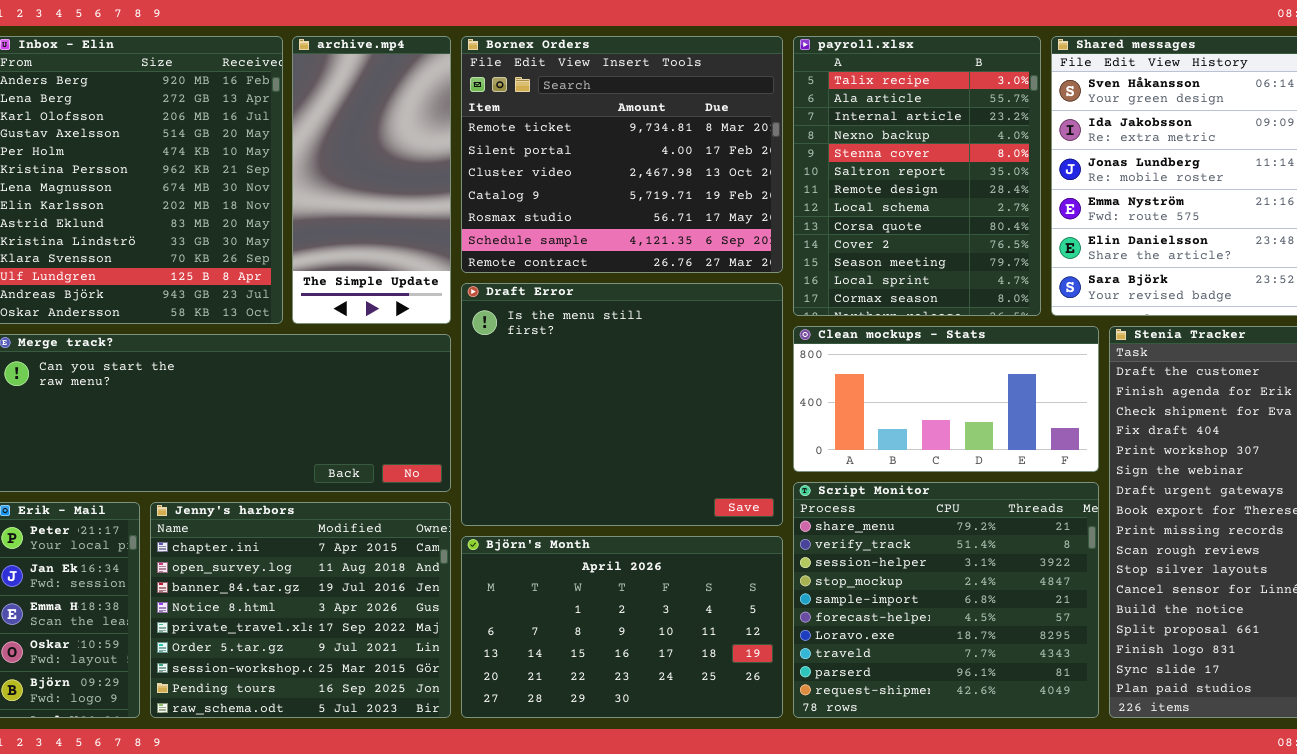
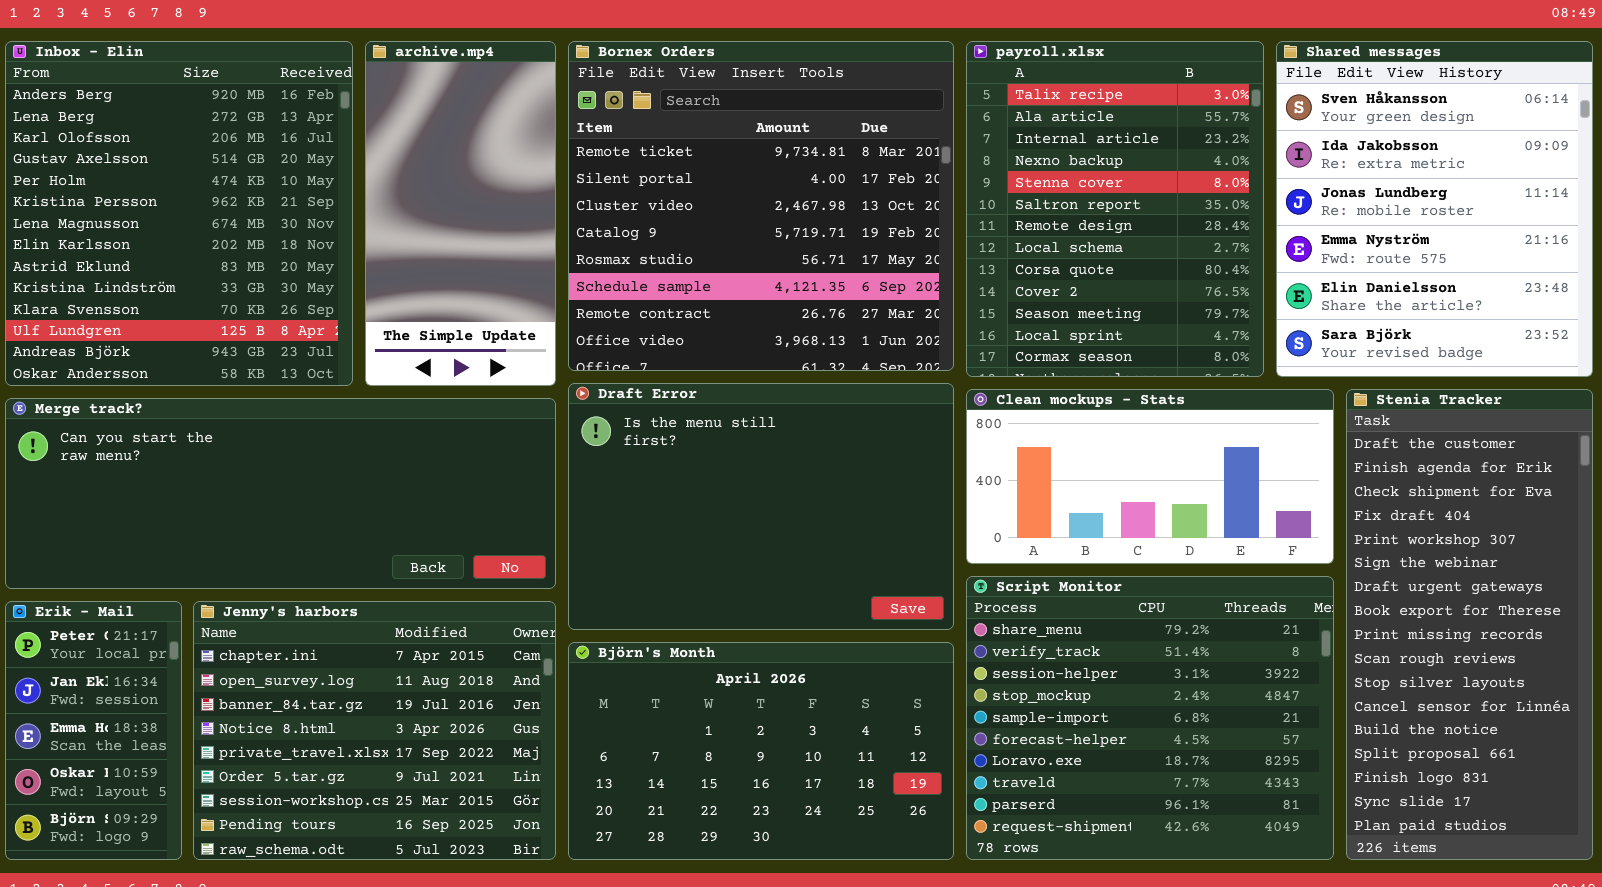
Bornex Orders: [461,36,783,273] -> [568,41,954,371], resized
Draft Error: [461,283,783,526] -> [568,383,954,630], resized

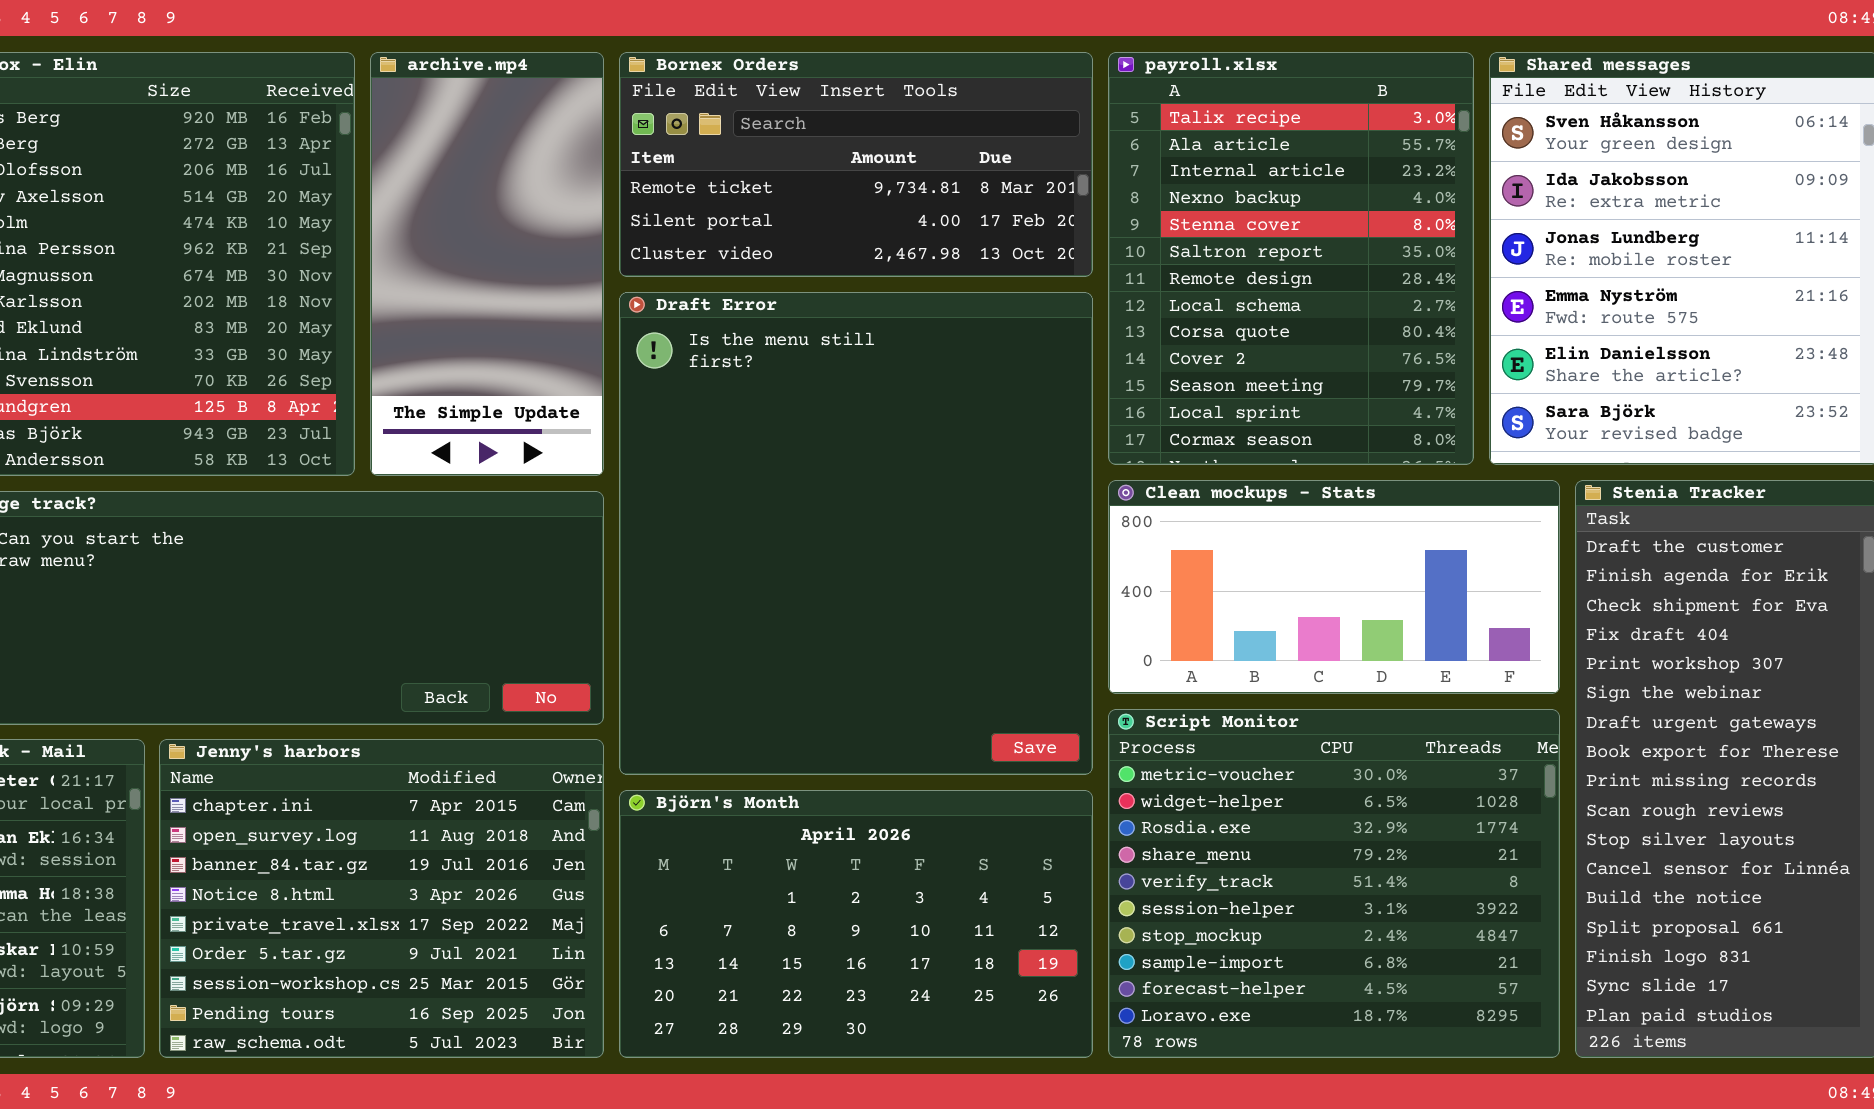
Bornex Orders: [568,41,954,371] -> [619,52,1093,277], resized
Draft Error: [568,383,954,630] -> [619,292,1093,775], resized
Script Monitor: [966,576,1334,860] -> [1108,709,1560,1058], scrolled up 3 rows

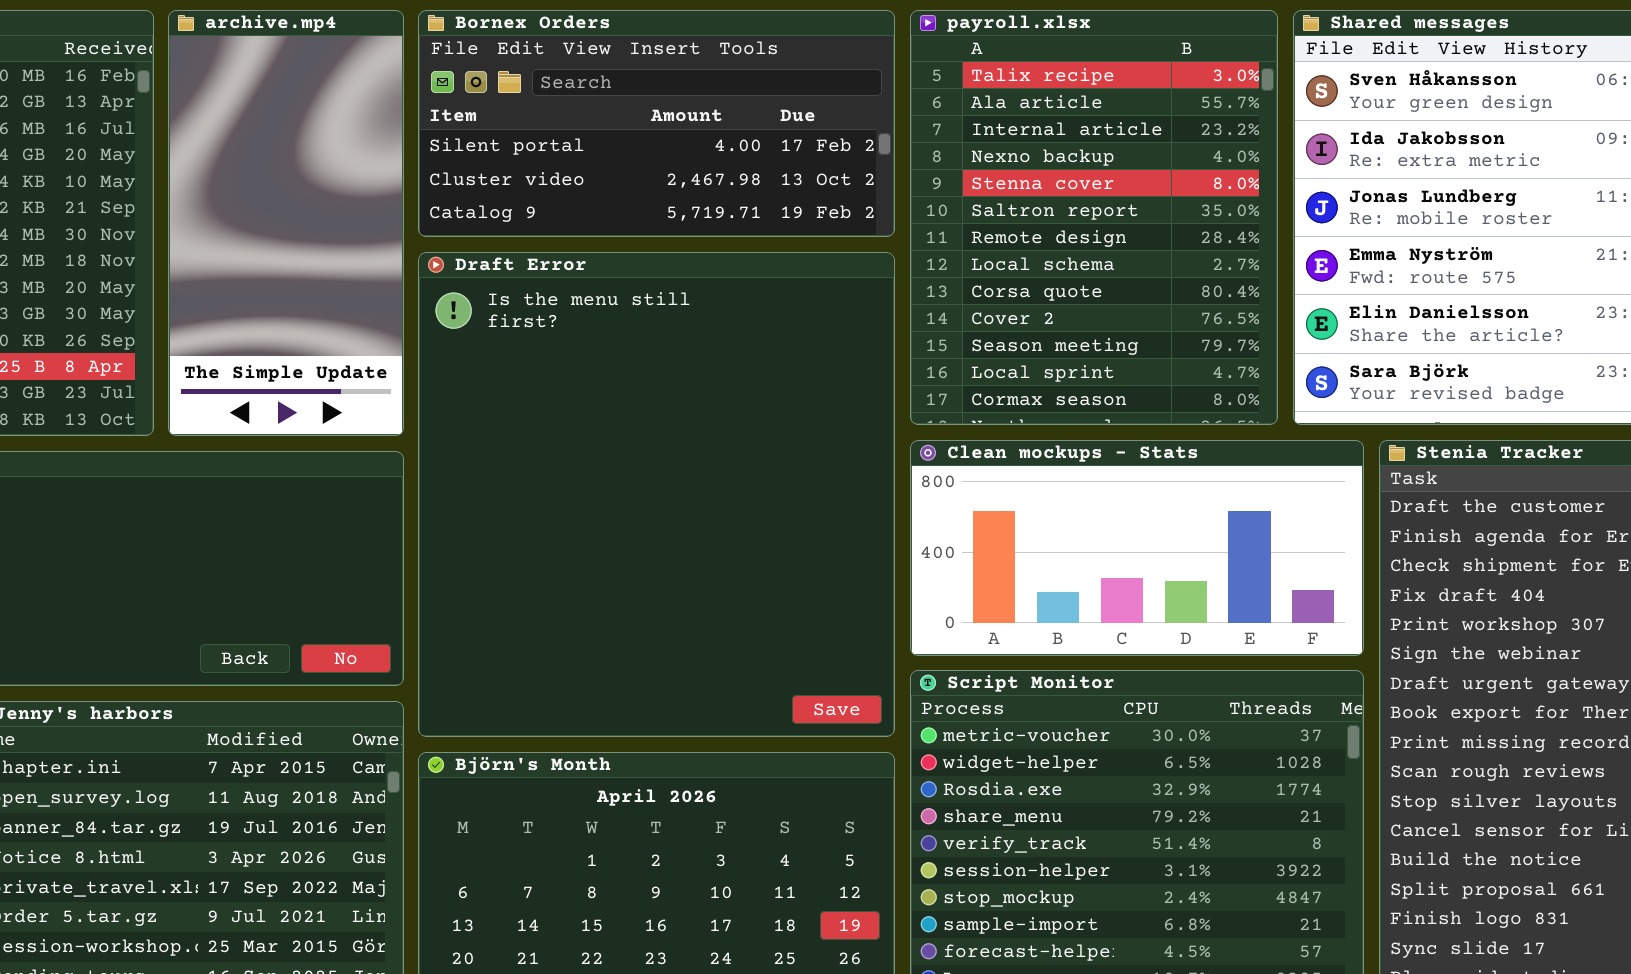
Bornex Orders: [619,52,1093,277] -> [418,10,895,237], scrolled down 1 row

